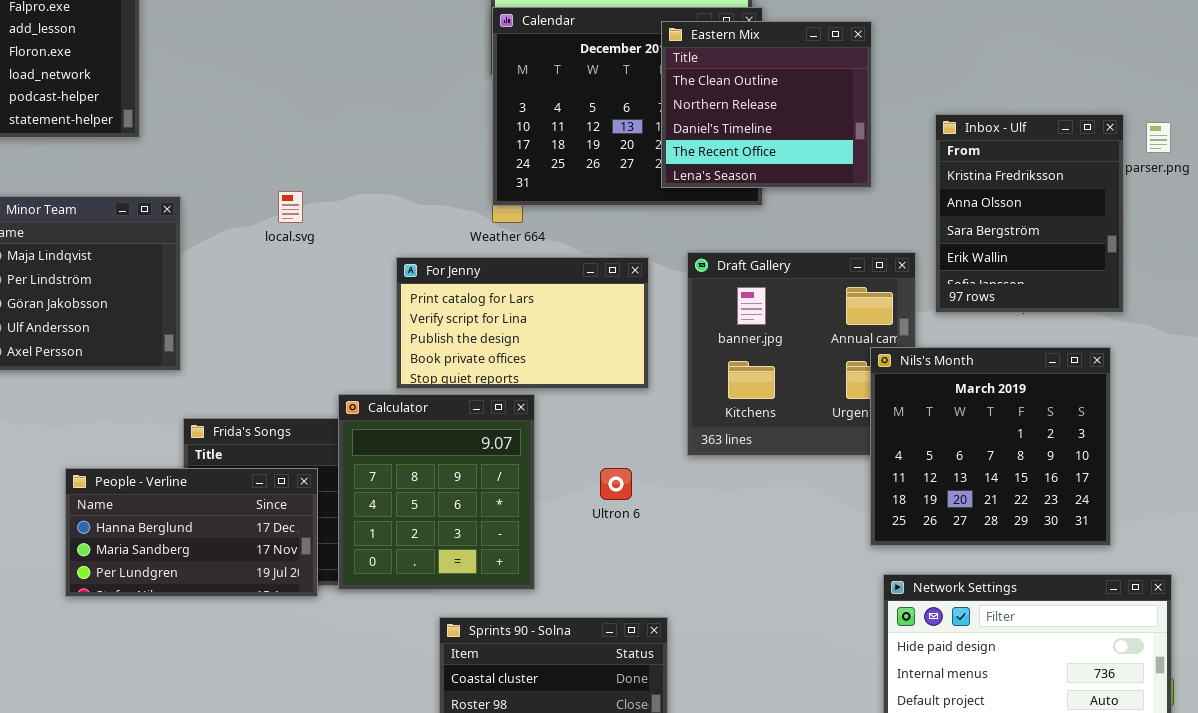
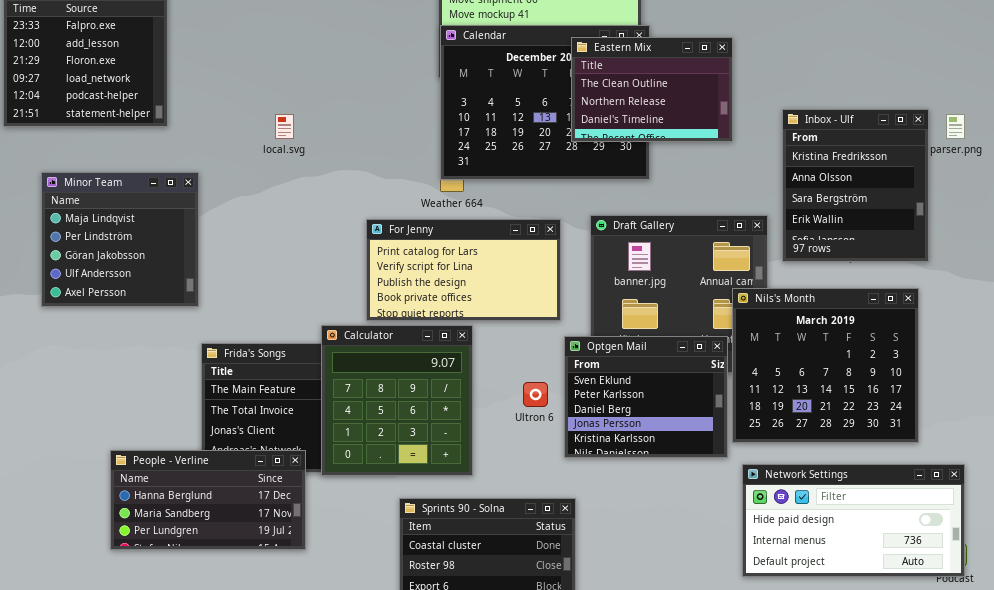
Eastern Mix: [661,21,872,188] -> [571,37,733,142], resized
local.svg: [278,191,303,223] -> [275,114,294,139], moved
Optgen Mail: none -> [564,336,728,458], opened
People - Verline: [65,468,318,597] -> [110,450,306,550], moved

